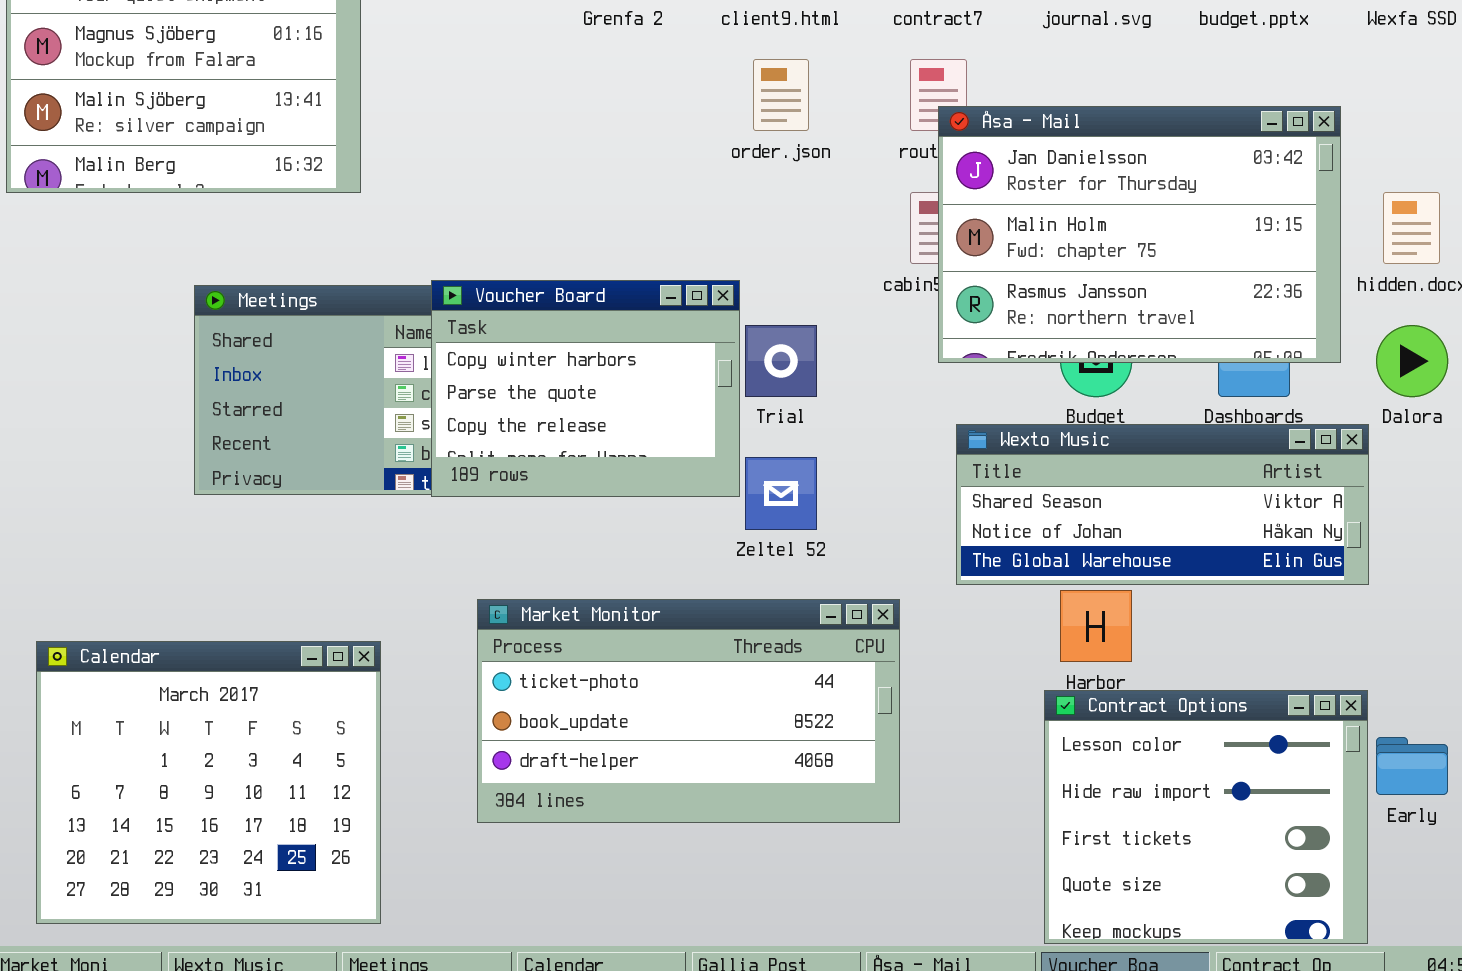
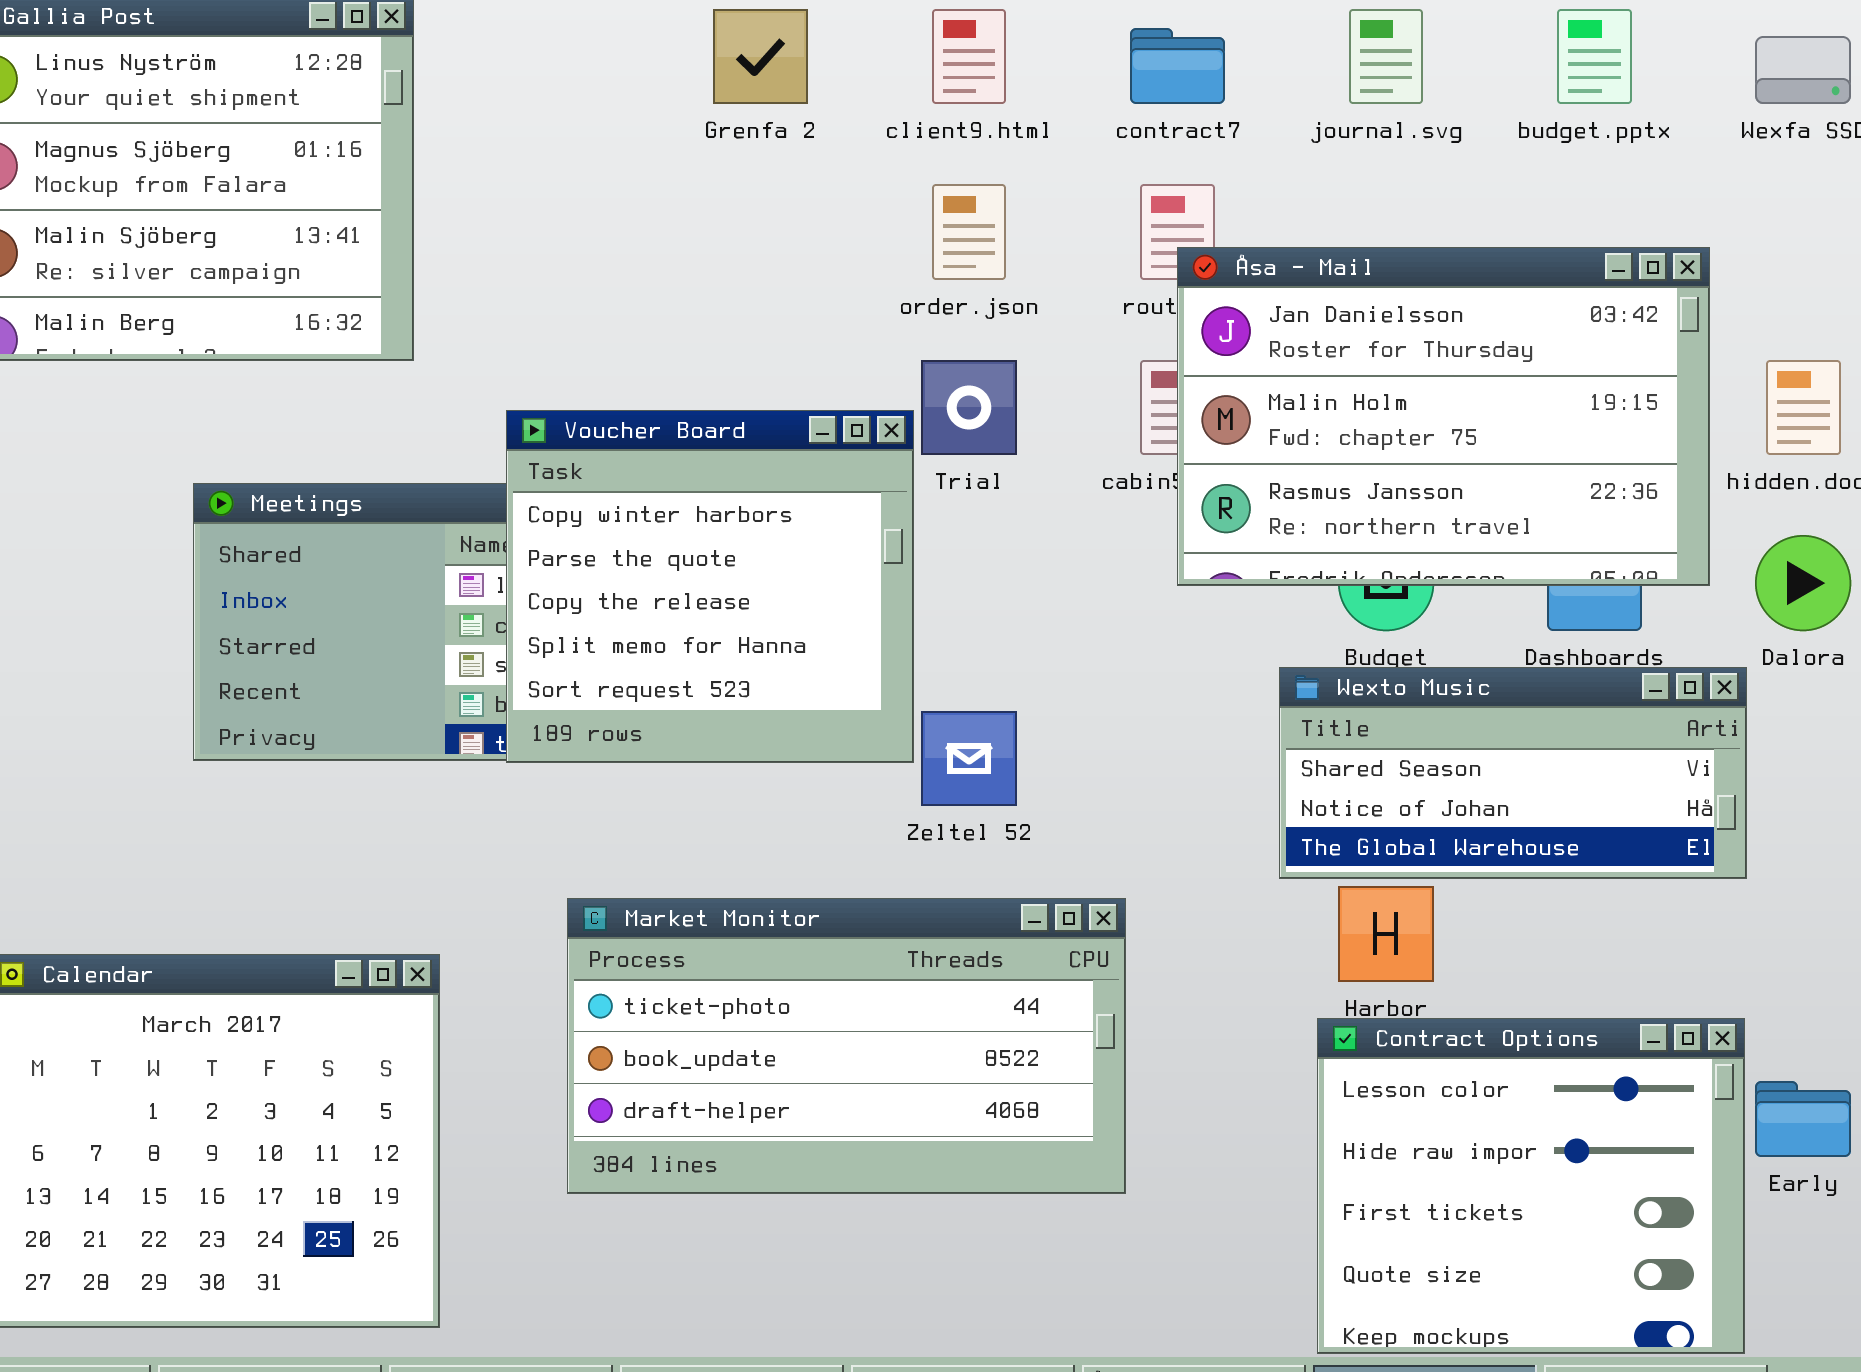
Voucher Board: [431,280,740,497] -> [506,410,914,763], resized
Trial: [745,325,817,397] -> [921,360,1017,455], moved
Wexto Music: [956,424,1369,585] -> [1279,667,1747,879], resized

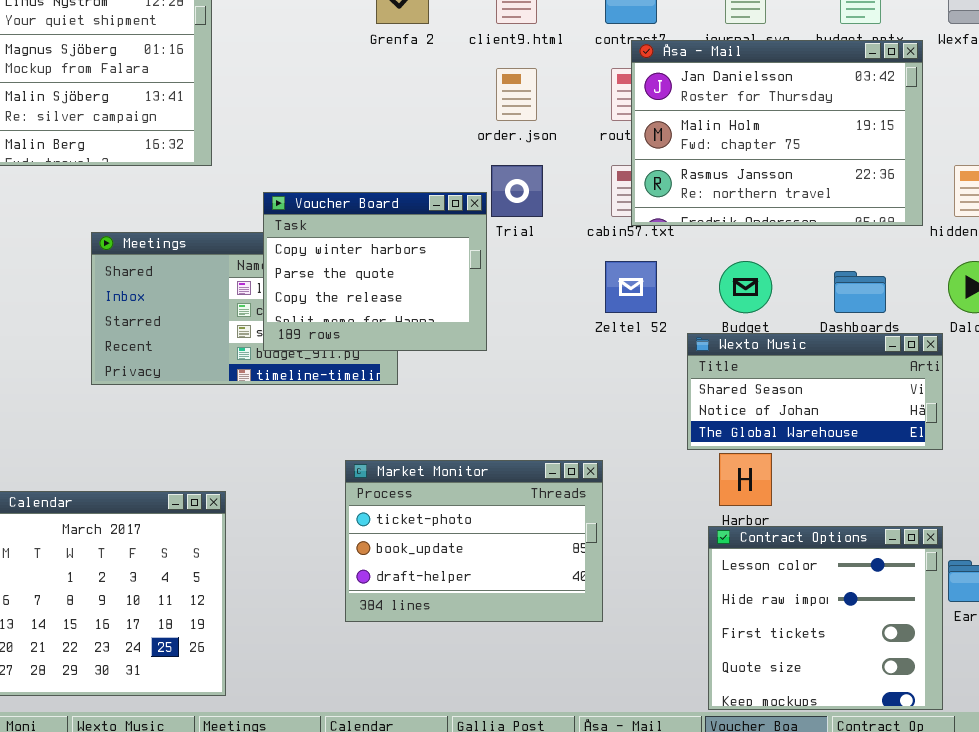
Åsa - Mail: [1177,247,1710,586] -> [631,40,923,226], moved
Voucher Board: [506,410,914,763] -> [263,192,487,351], resized
Zeltel 52: [921,711,1017,806] -> [605,261,657,313], moved
Market Monitor: [567,898,1126,1194] -> [345,460,603,622], resized

